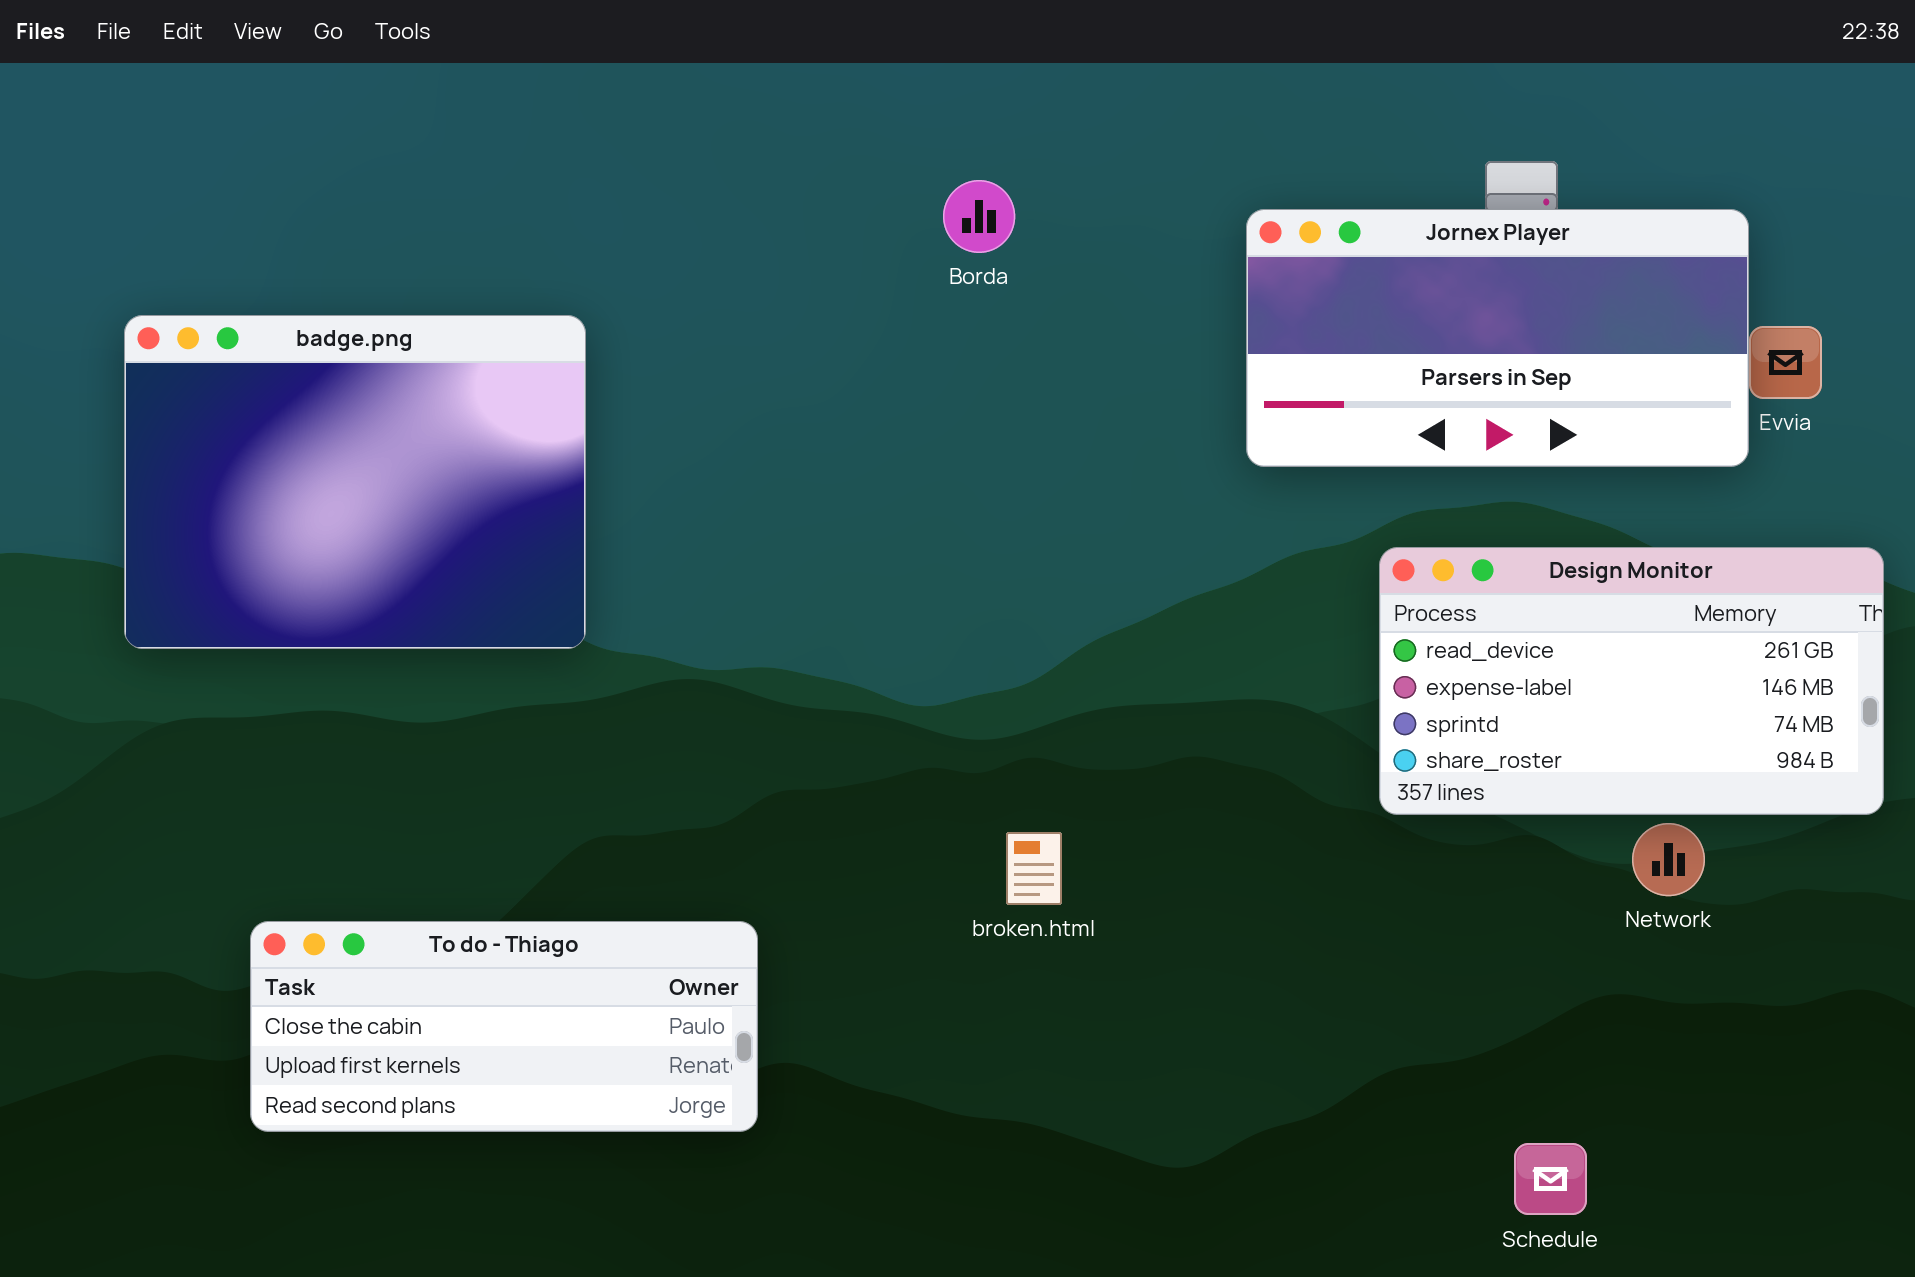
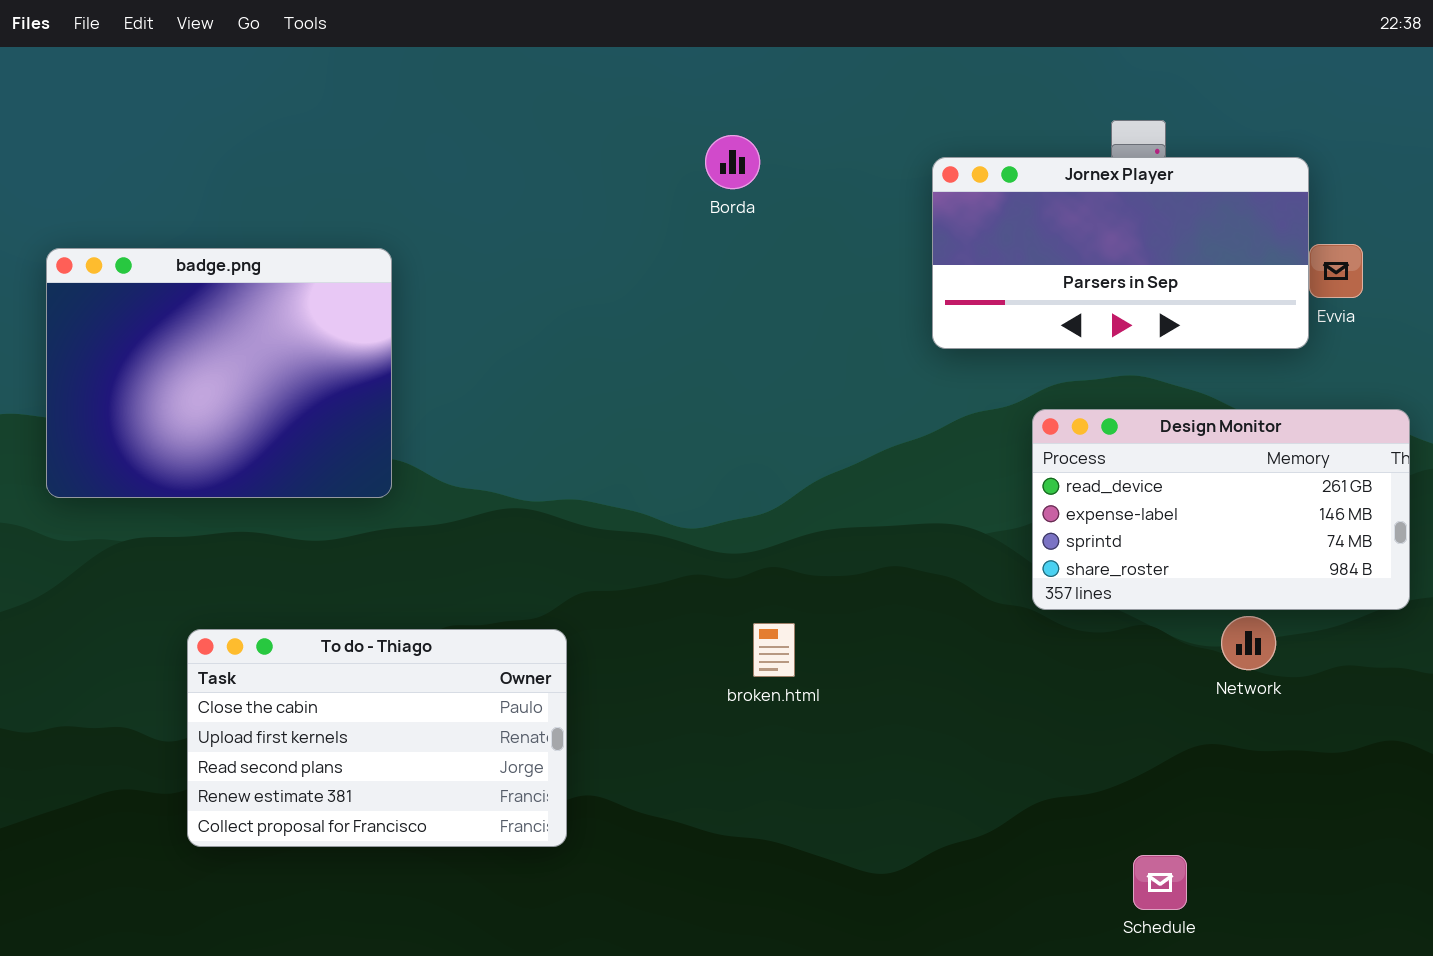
badge.png: [124,315,586,649] -> [46,248,392,498], moved
To do - Thiago: [250,921,758,1132] -> [187,629,567,847], resized

